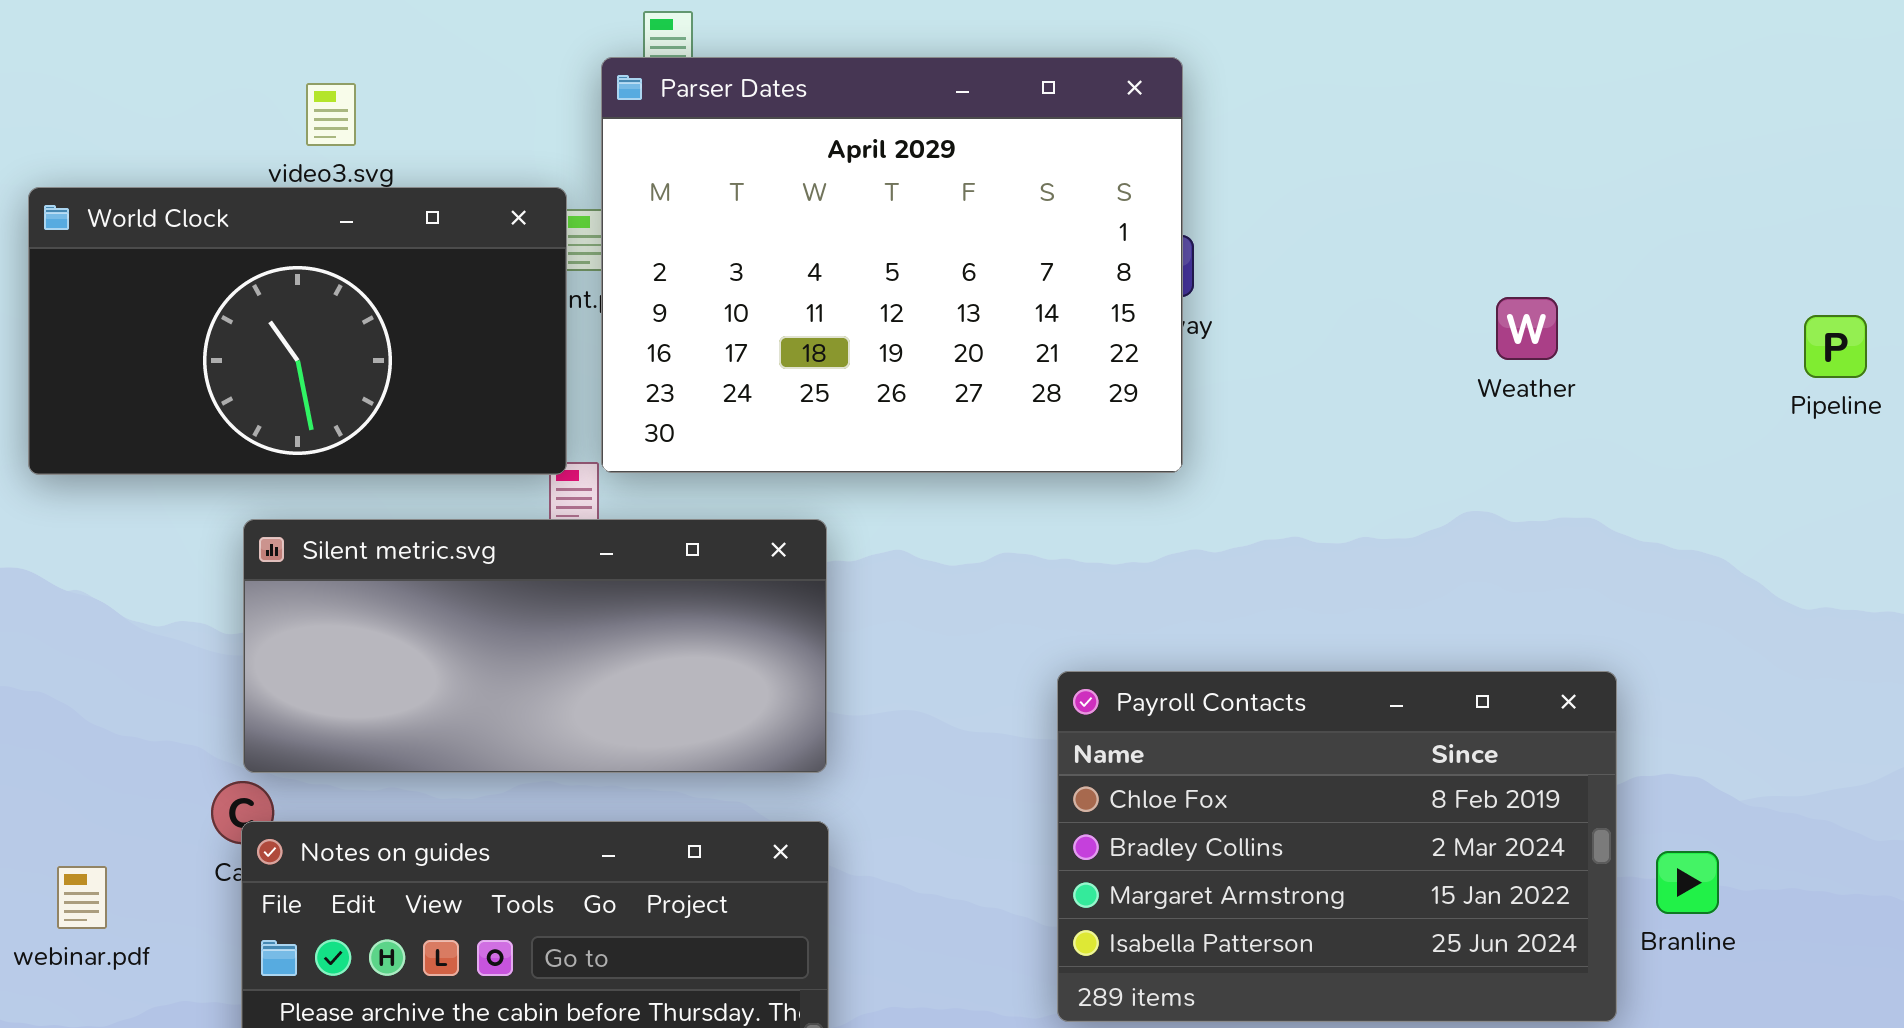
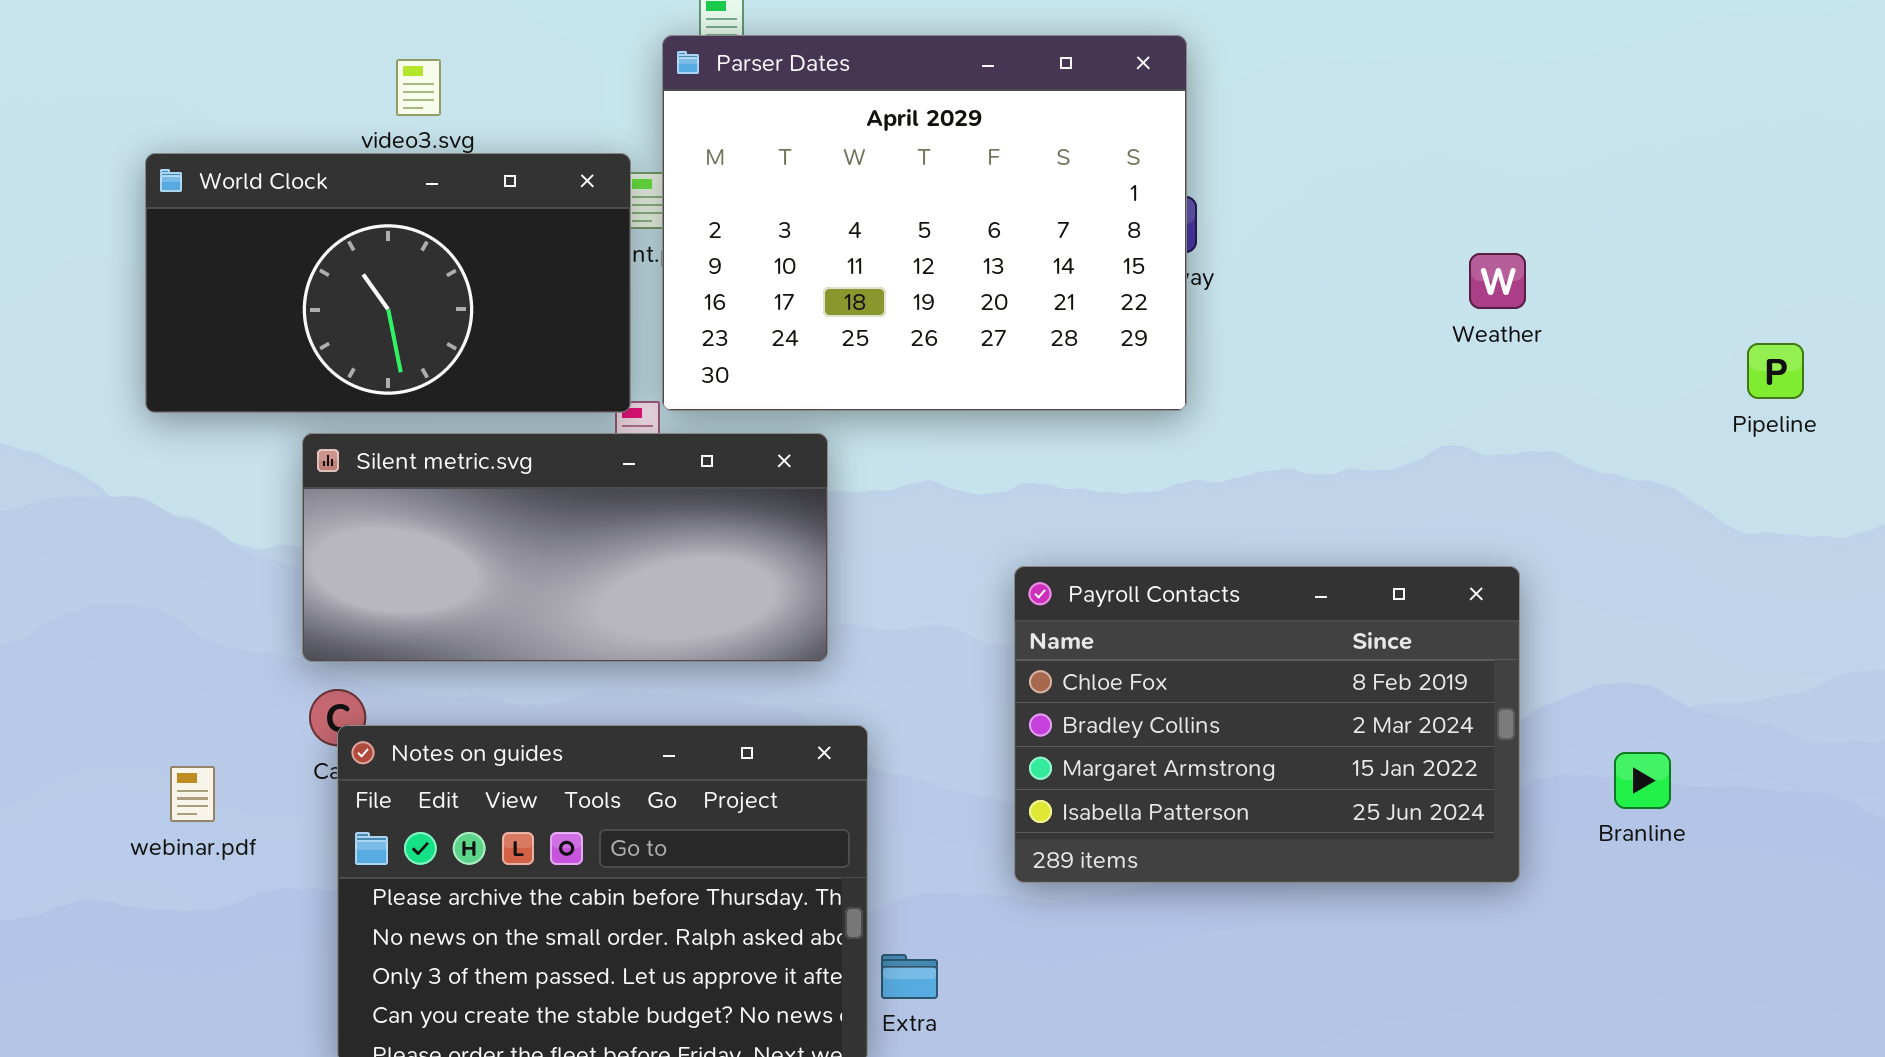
Pipeline: [1804,315,1867,378] -> [1747,343,1804,399], moved
Silent metric.svg: [243,519,827,773] -> [302,433,828,662], moved
Payroll Contacts: [1057,671,1617,1022] -> [1014,566,1520,883], moved

